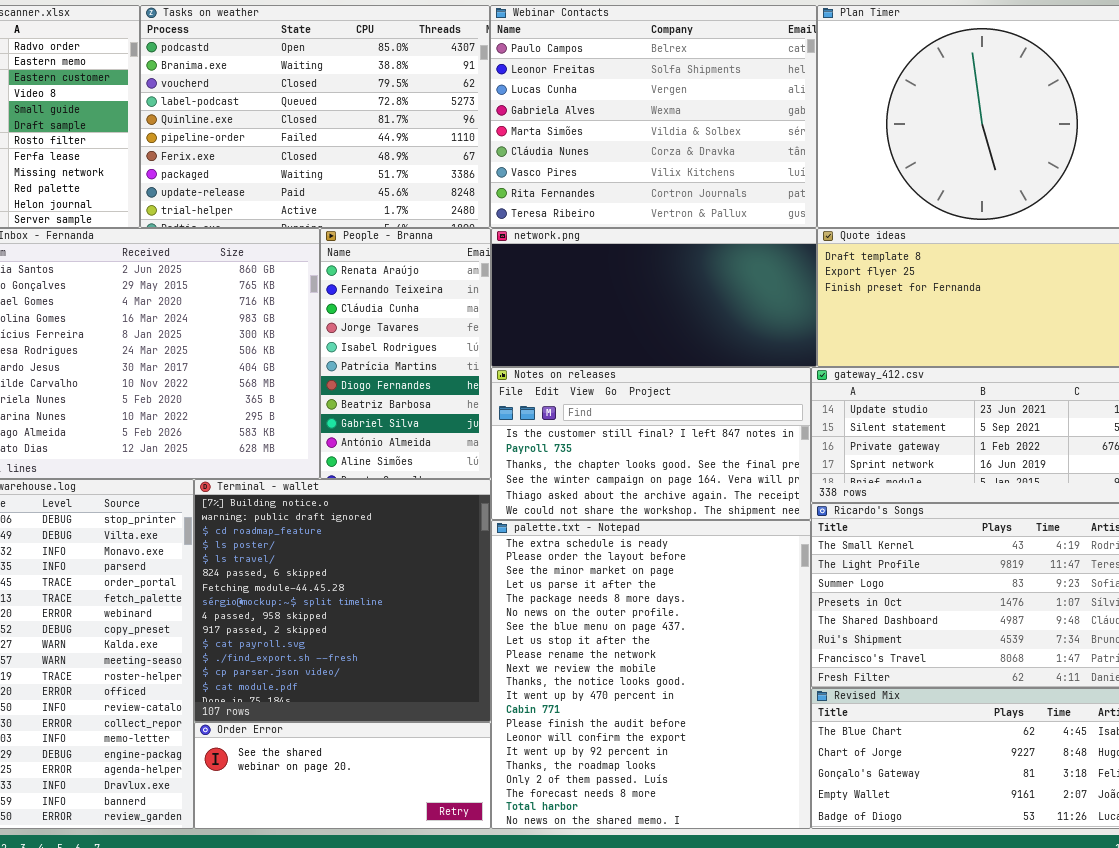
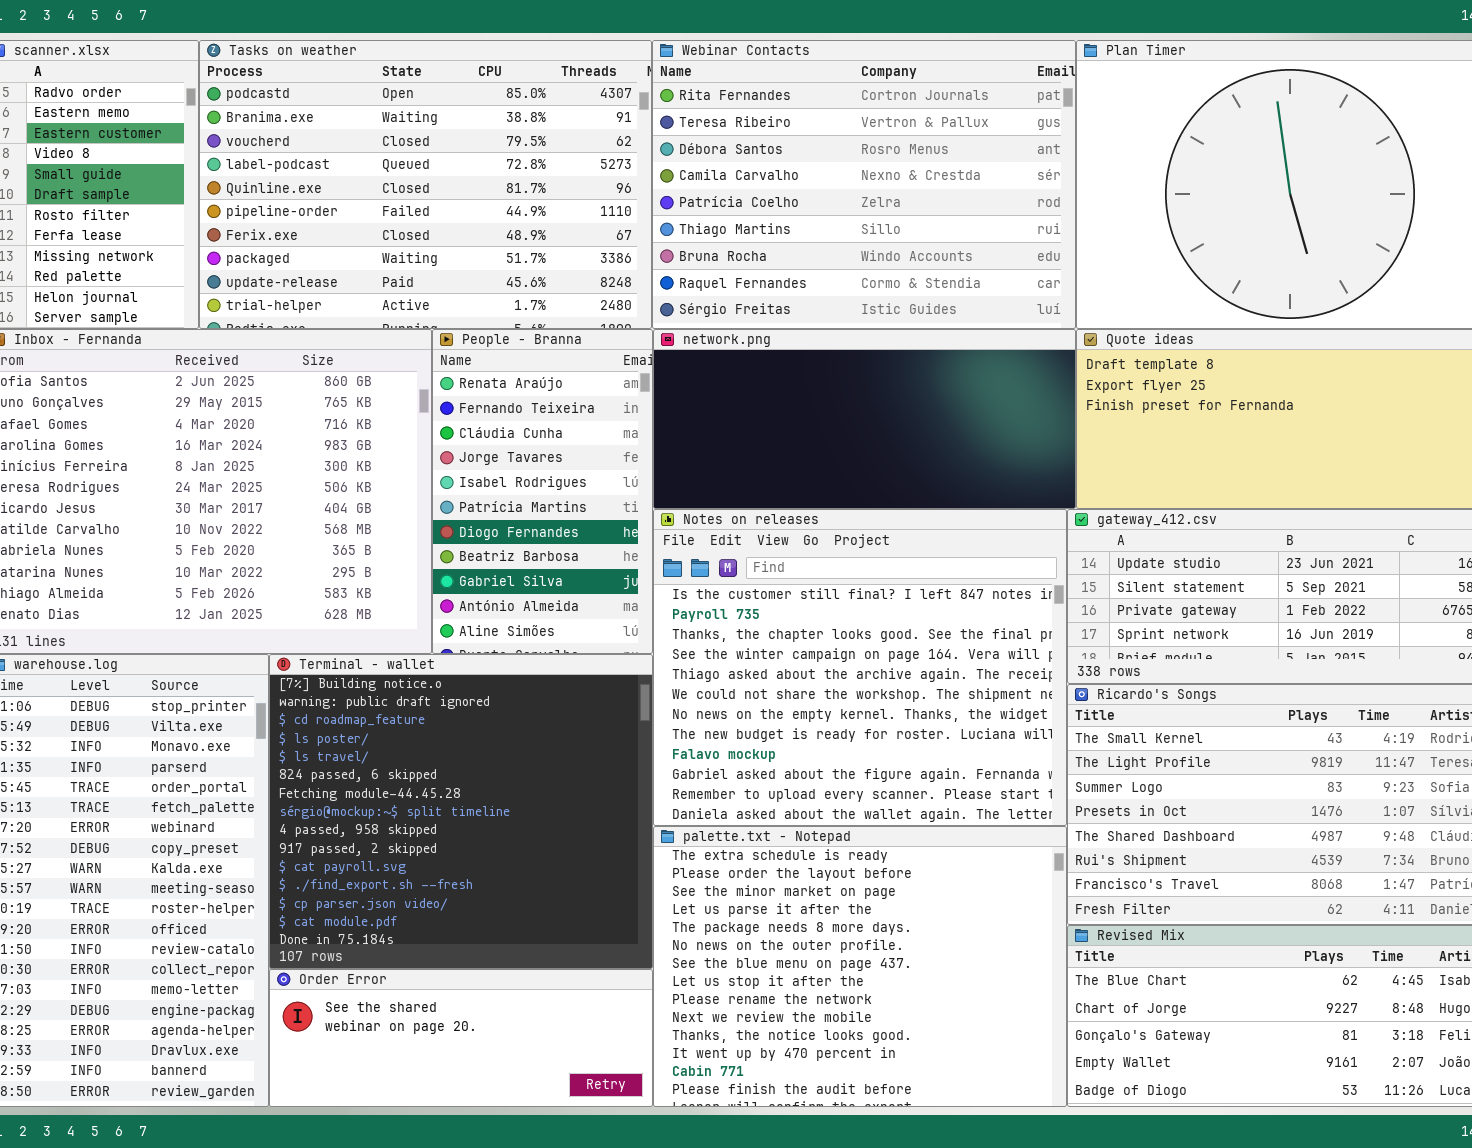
Webinar Contacts: [490,5,817,228] -> [652,40,1076,329], scrolled down 7 rows
Notes on releases: [491,367,811,520] -> [653,509,1067,826], resized
palette.txt - Notepad: [491,520,811,829] -> [653,826,1067,1107], resized

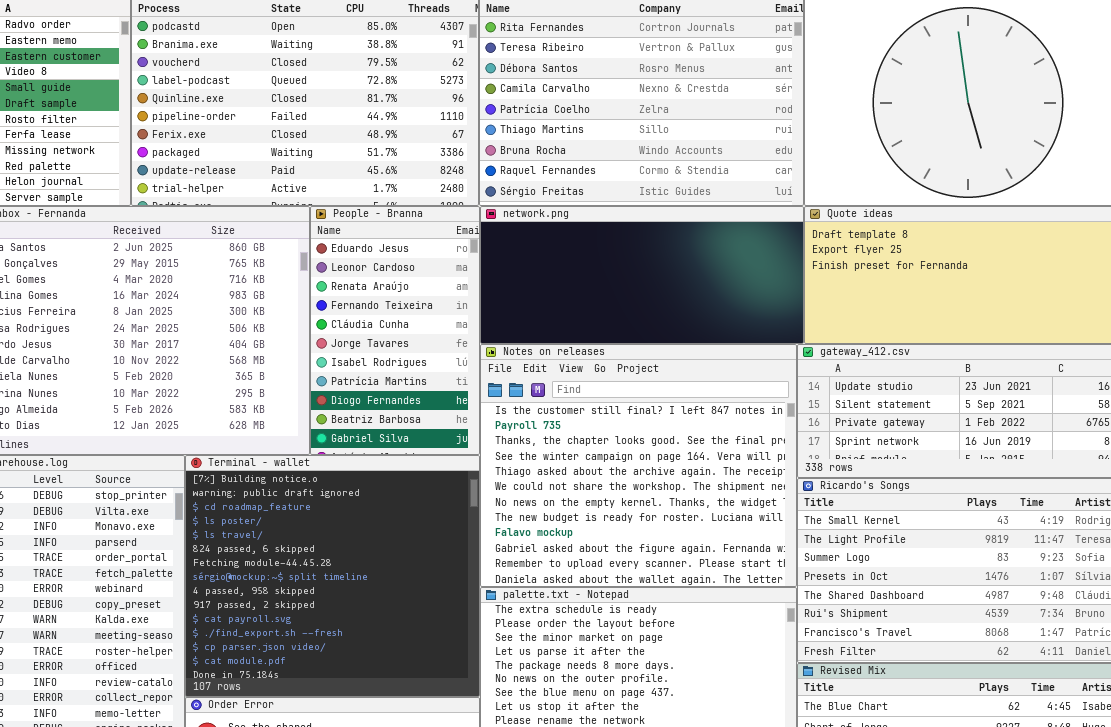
People - Branna: [432,329,653,654] -> [310,206,480,455], scrolled up 2 rows

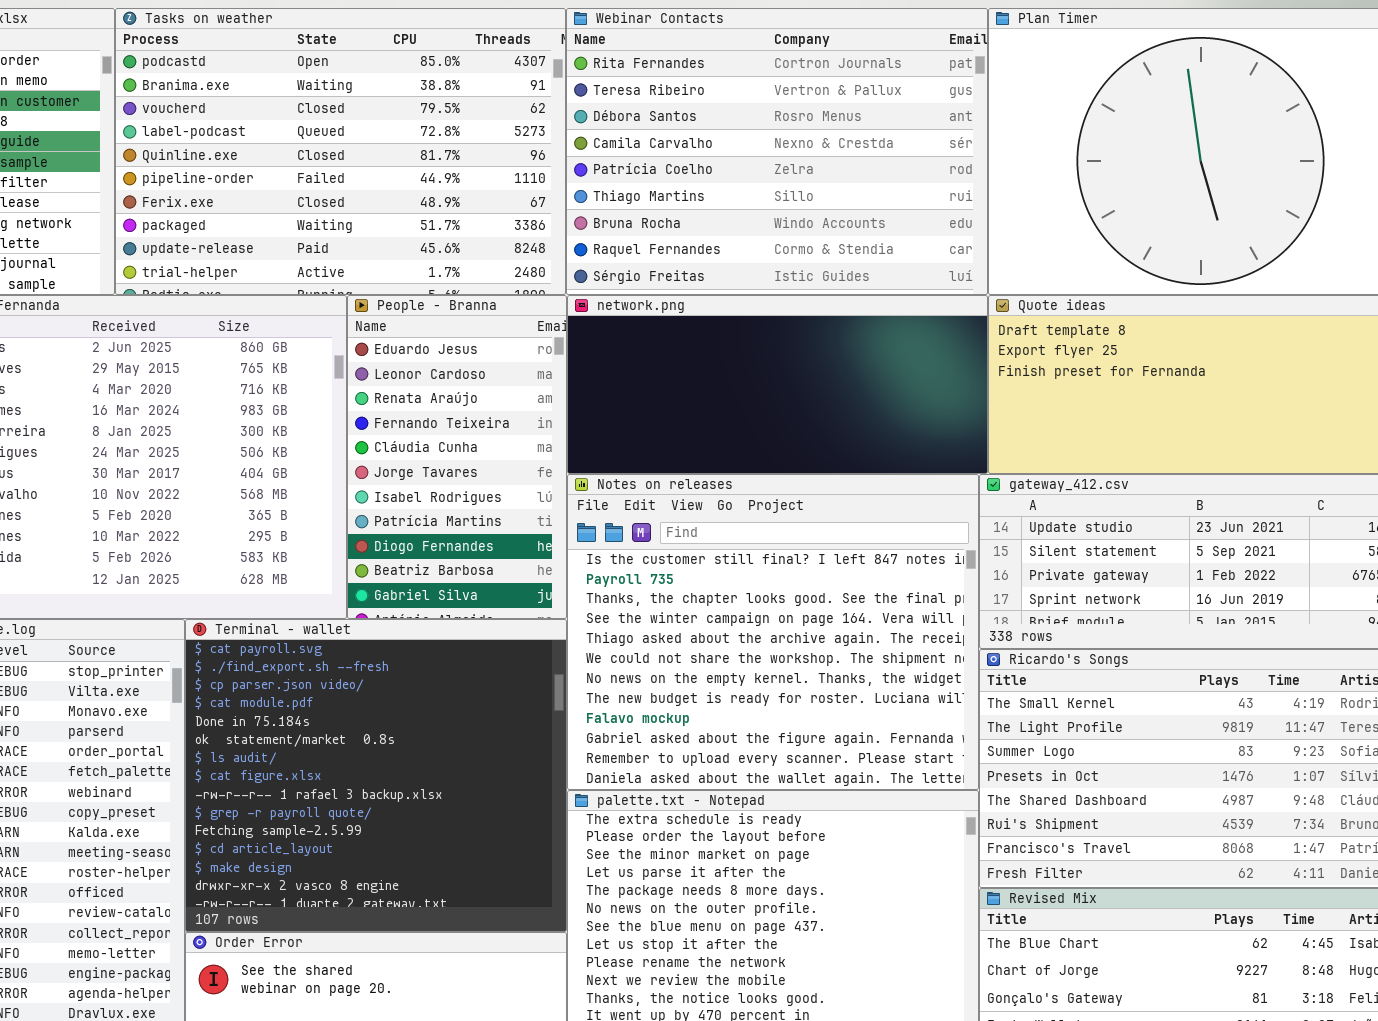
Terminal - wallet: [185,455,480,697] -> [185,619,567,932], scrolled down 10 rows

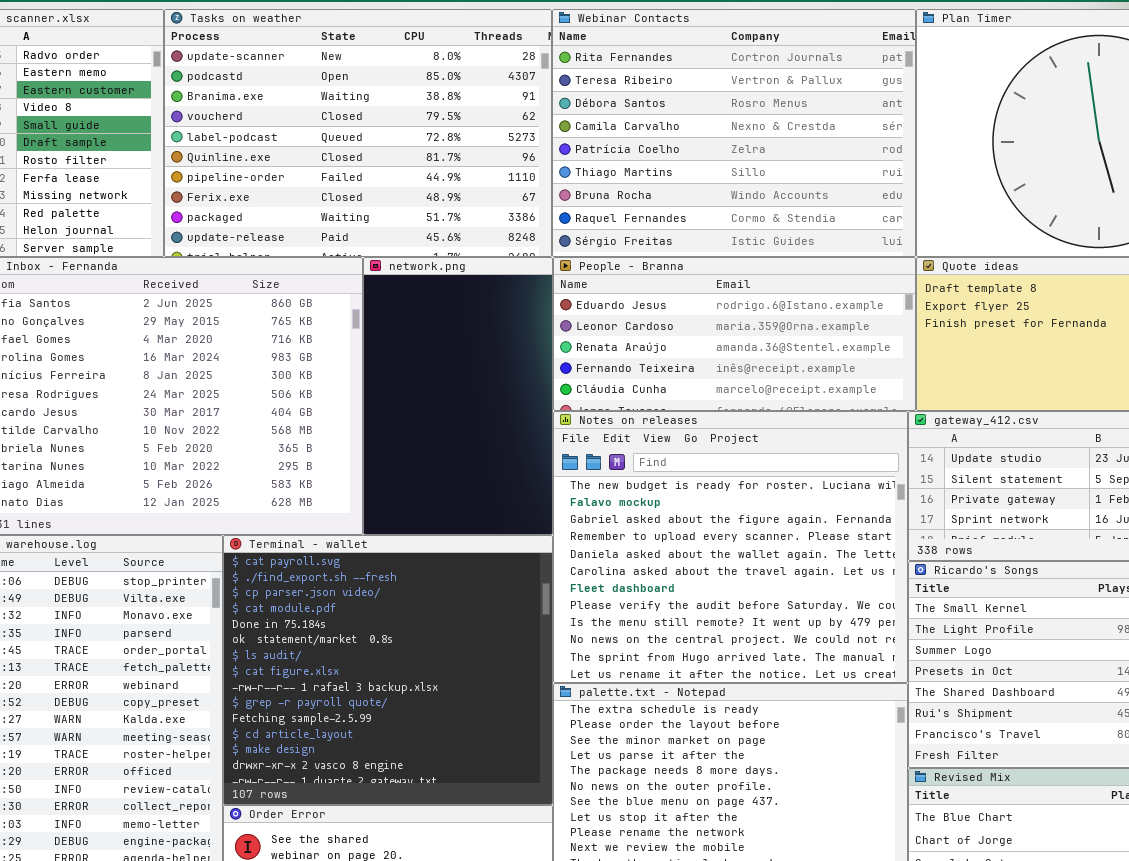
Tasks on weather: [115,8,566,295] -> [164,9,552,257], scrolled up 1 row
People - Branna: [347,295,567,619] -> [553,257,916,411], moved, resized
network.png: [567,295,988,474] -> [363,257,553,535], moved, resized
Notes on releases: [567,474,979,790] -> [553,411,908,683], scrolled down 7 rows

